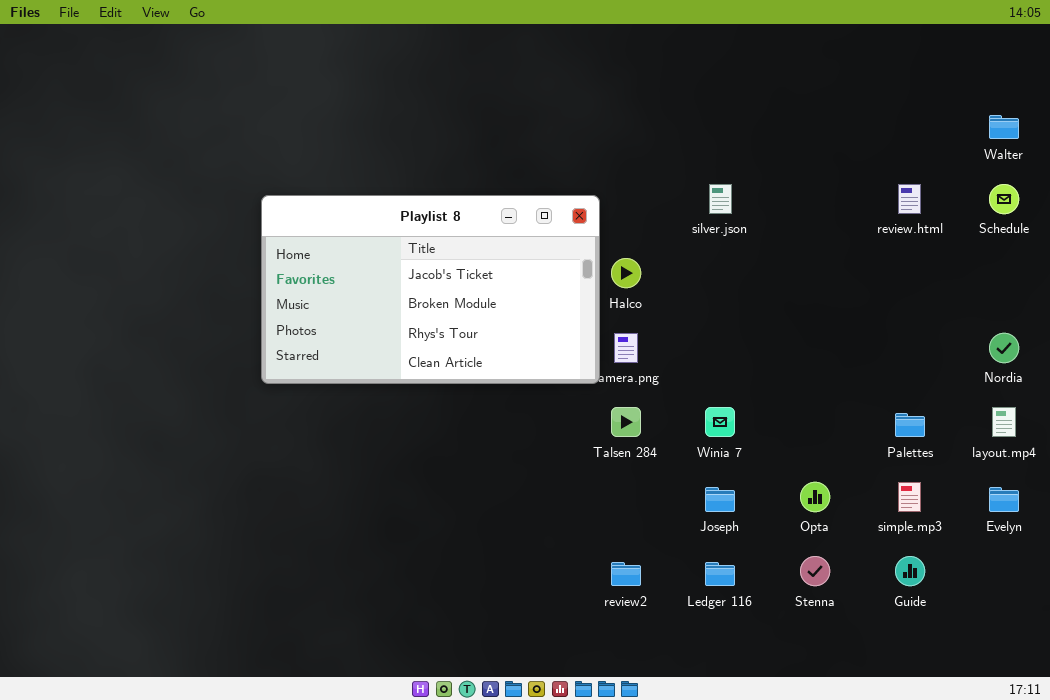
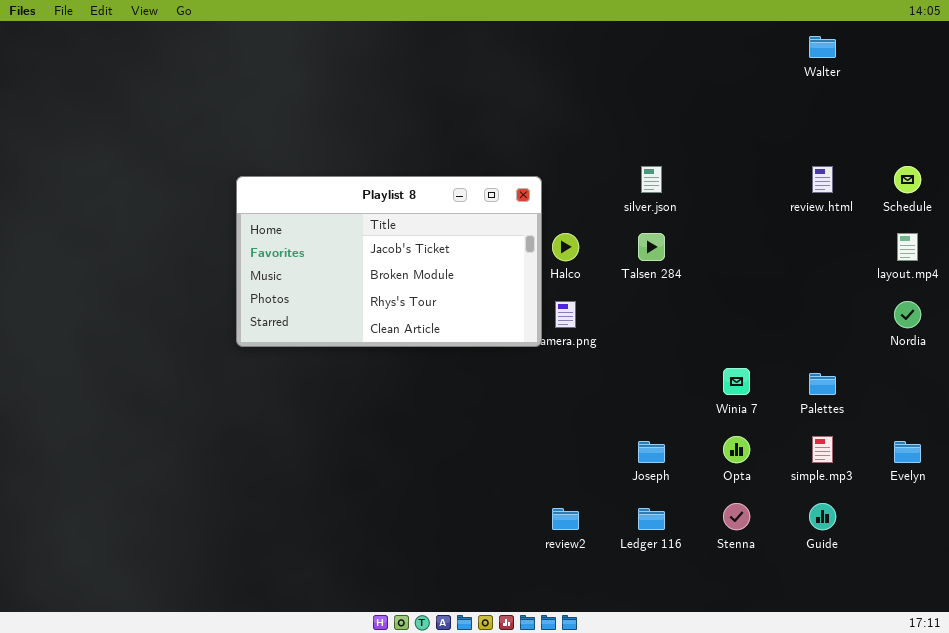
Walter: [989,115,1019,139] -> [809,36,836,58], moved
Talsen 284: [611,407,641,437] -> [638,233,665,261], moved
Winia 7: [705,407,735,437] -> [723,368,750,395], moved
layout.mp4: [992,407,1016,437] -> [897,233,918,261], moved

